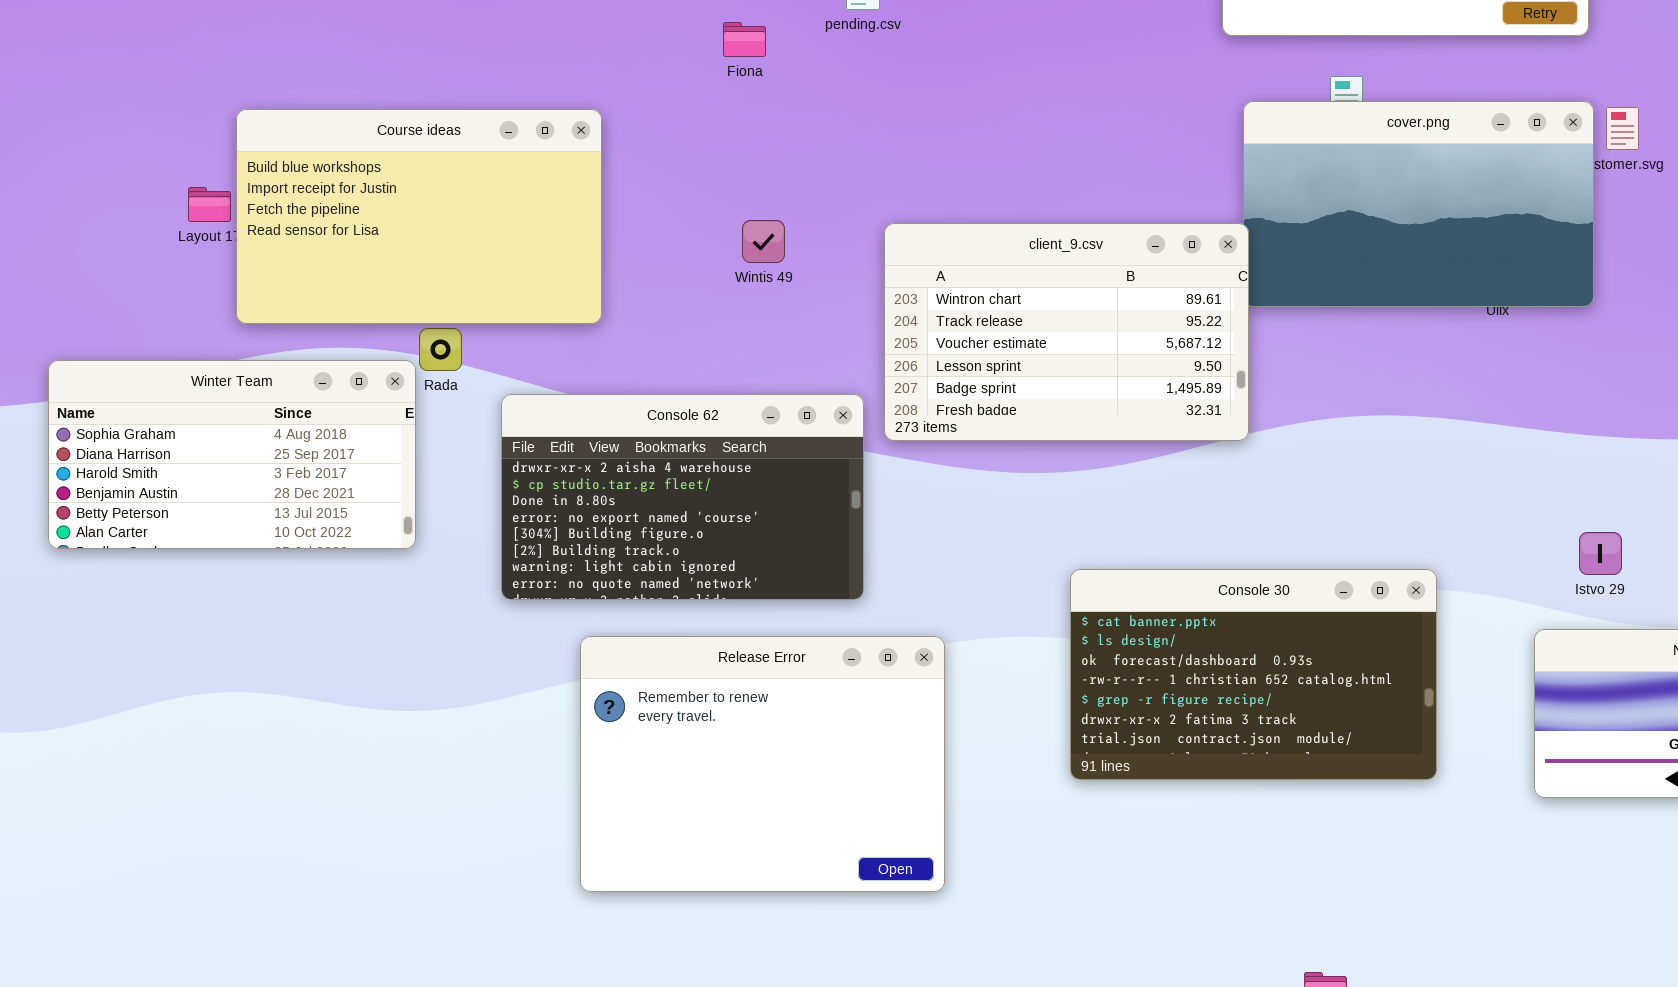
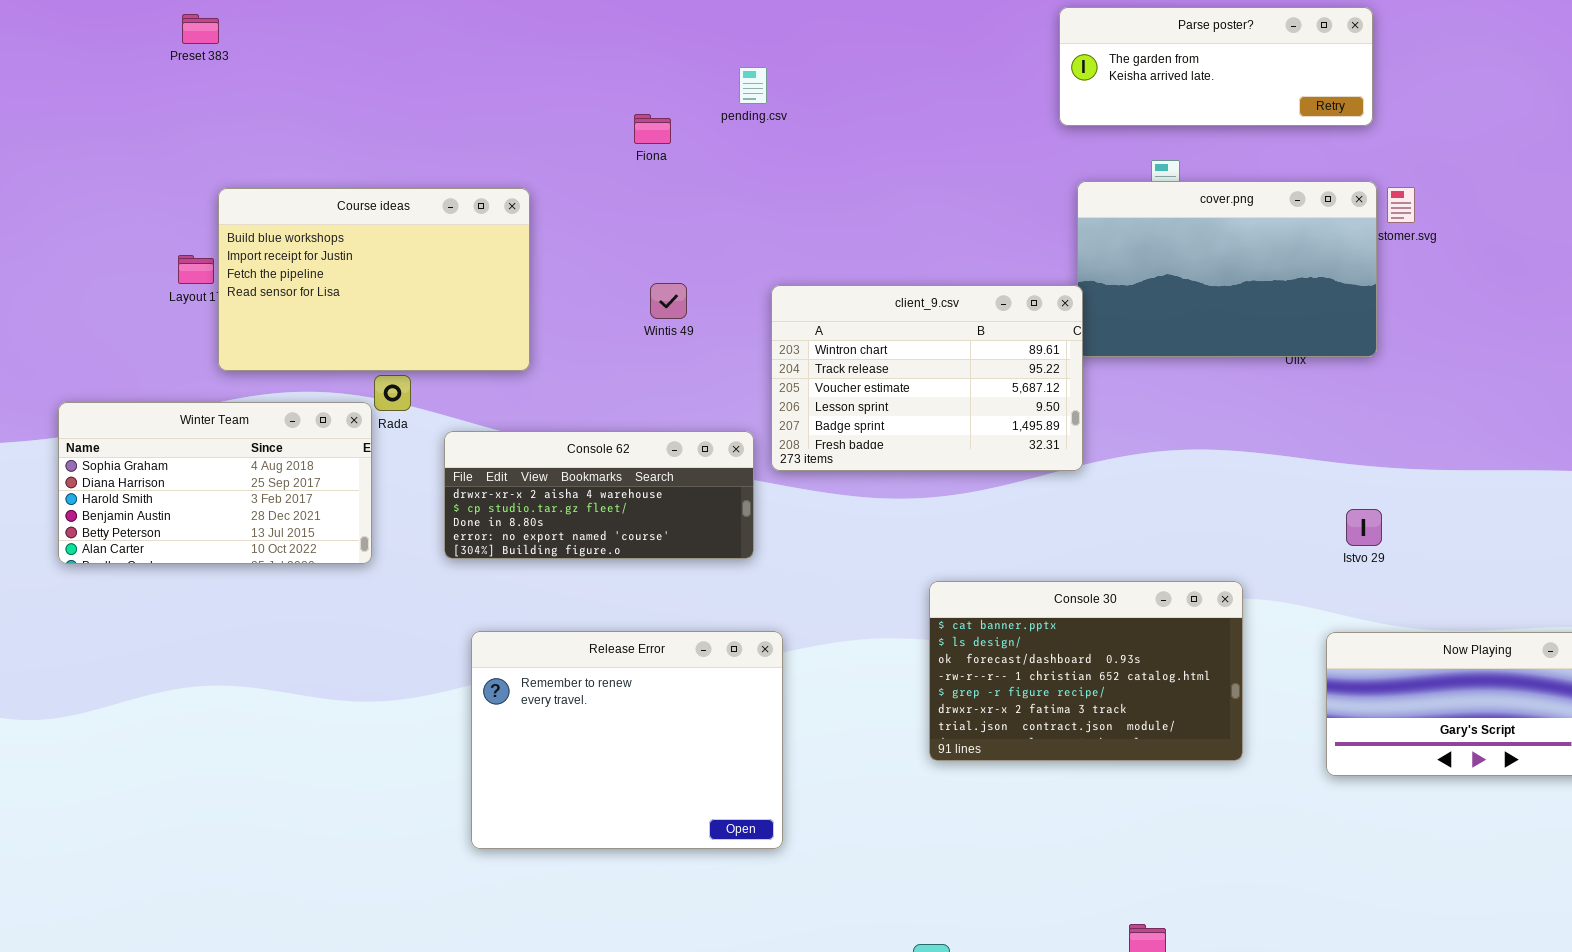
Console 62: [501,394,864,600] -> [444,431,754,559], resized
Istvo 29: [1579,532,1622,575] -> [1346,509,1382,546], moved
Release Error: [580,636,945,892] -> [471,631,783,849], moved

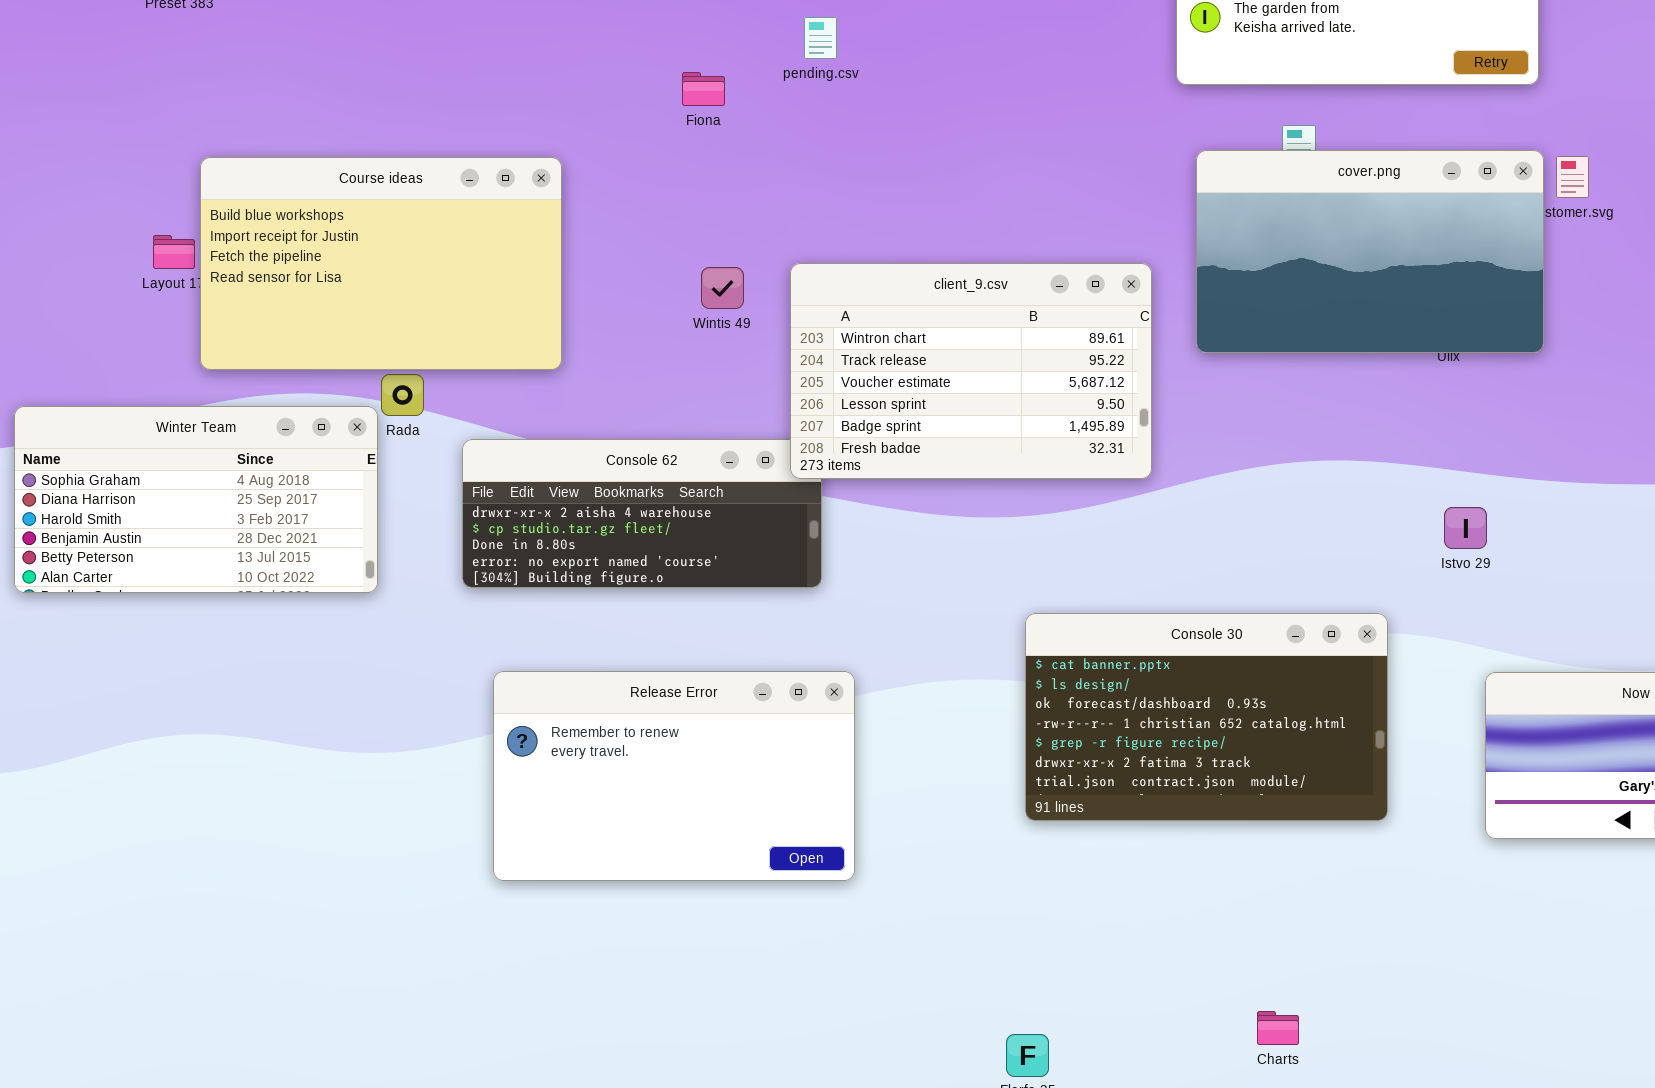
client_9.csv: [771,285,1083,471] -> [790,263,1152,479], moved
Istvo 29: [1346,509,1382,546] -> [1444,507,1487,549], moved
Release Error: [471,631,783,849] -> [493,671,855,881], resized

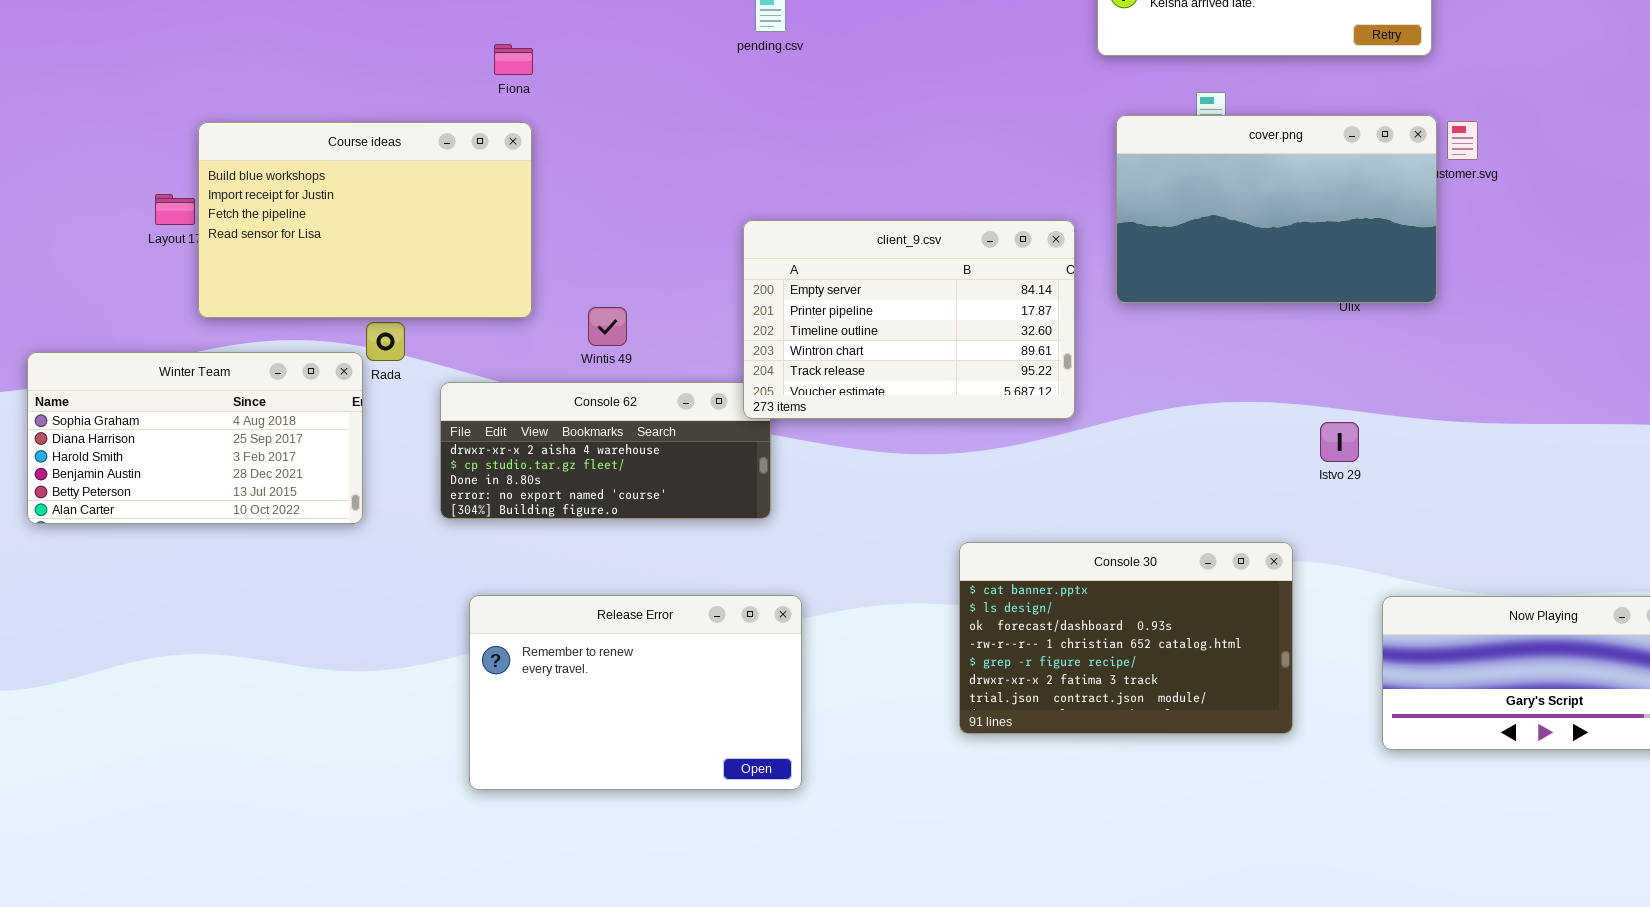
Fiona: [682,72,725,106] -> [494,44,533,75], moved
client_9.csv: [790,263,1152,479] -> [743,220,1075,419], scrolled up 3 rows
Wintis 49: [701,267,744,309] -> [588,307,627,346], moved
Istvo 29: [1444,507,1487,549] -> [1320,422,1359,462], moved

